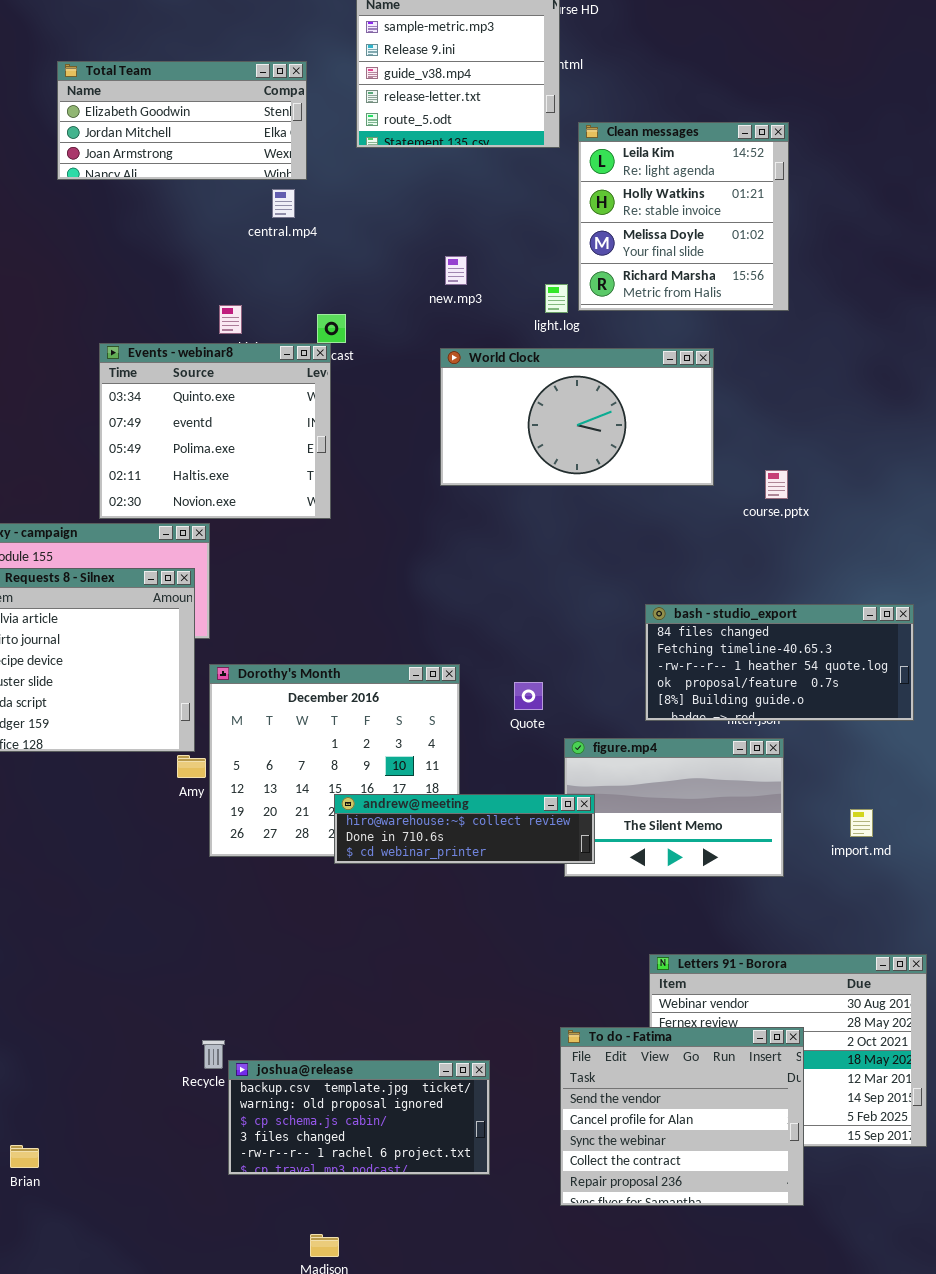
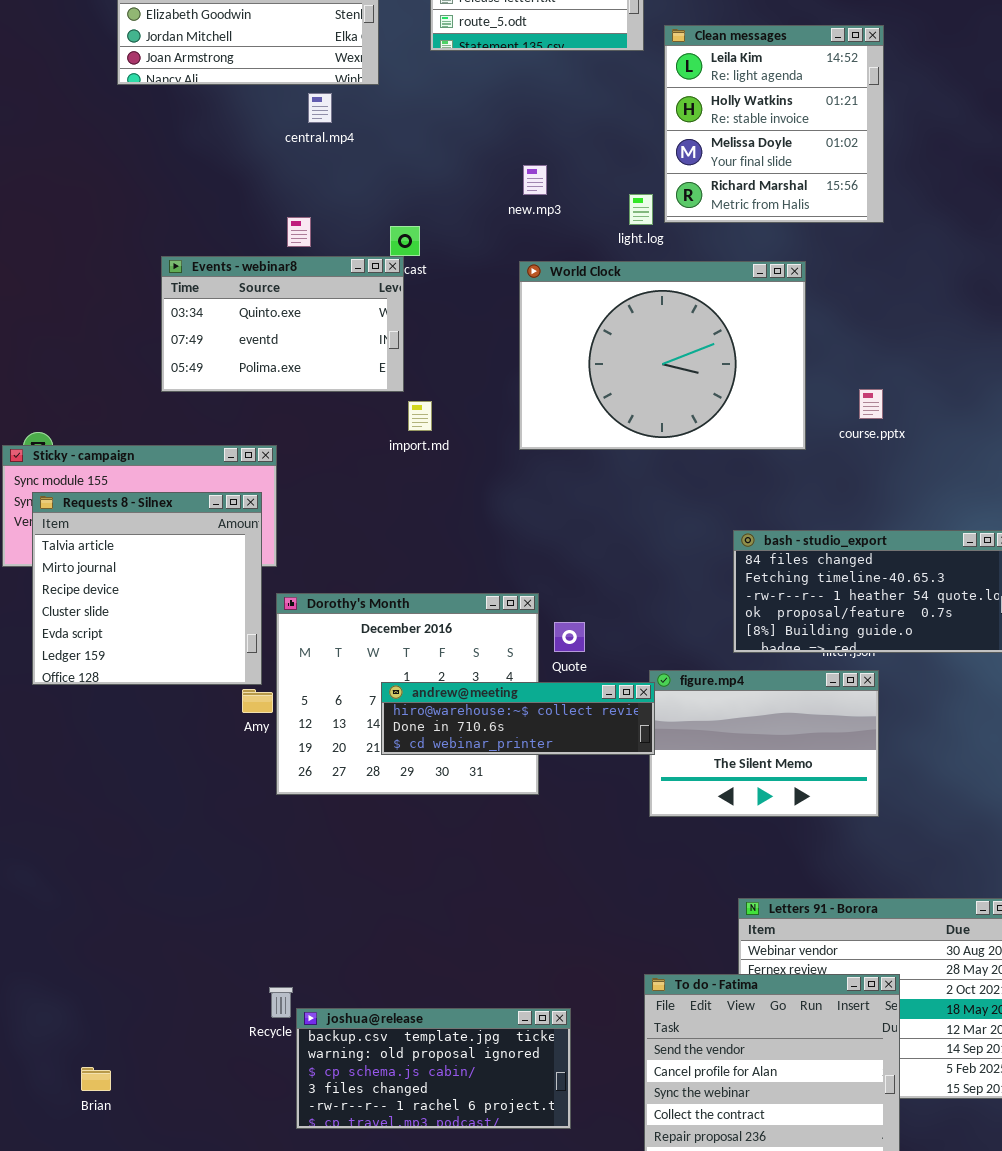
central.mp4: [272,189,295,218] -> [308,93,332,123], moved
Events - webinar8: [99,343,331,519] -> [161,256,404,392], resized
World Clock: [440,348,714,486] -> [519,261,806,450], resized
Quote: [514,682,543,710] -> [554,622,585,652], moved
andrew@meeting: [334,794,595,864] -> [381,682,655,755], moved
import.md: [850,809,873,837] -> [408,401,432,431], moved
Brian: [10,1145,39,1168] -> [81,1067,111,1091], moved

